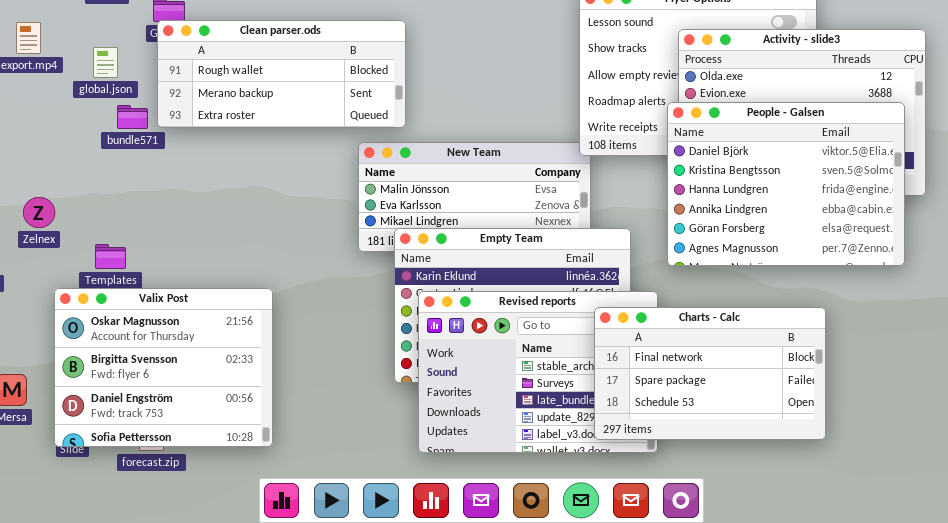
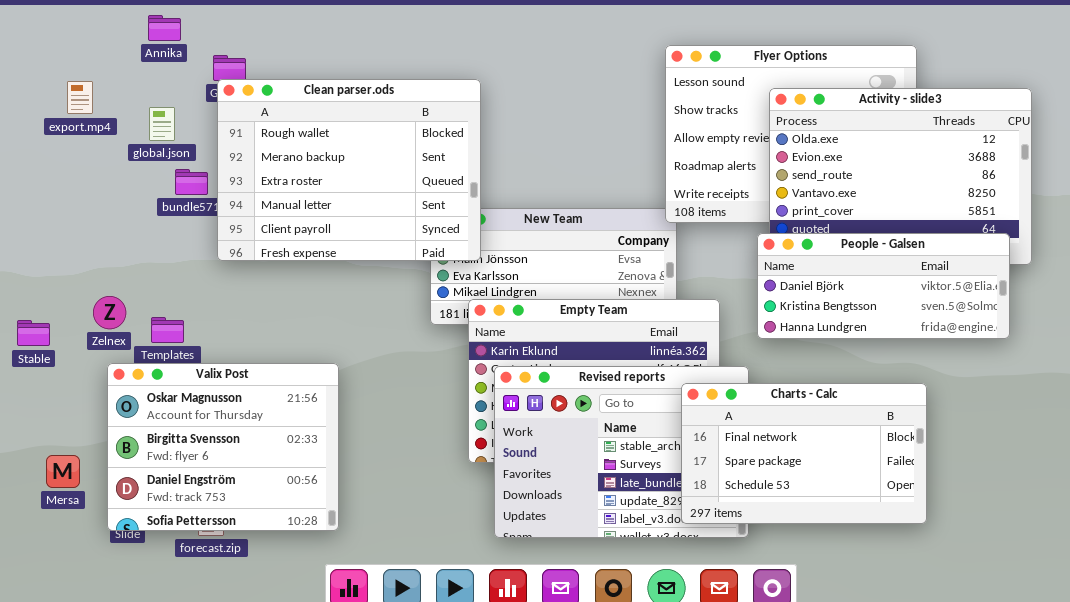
Clean parser.ods: [157,20,406,128] -> [217,79,481,261], resized
People - Galsen: [667,102,905,266] -> [757,233,1010,339], resized
Zelnex: [23,197,55,228] -> [93,296,126,329], moved

